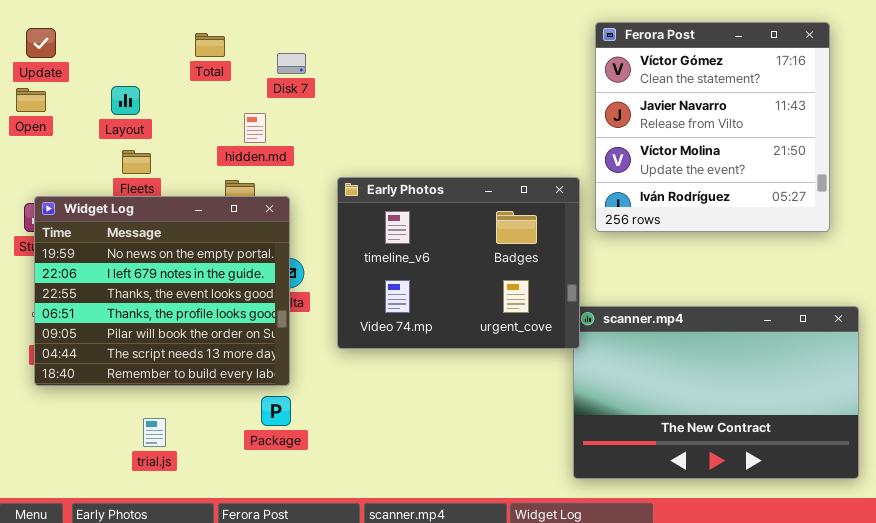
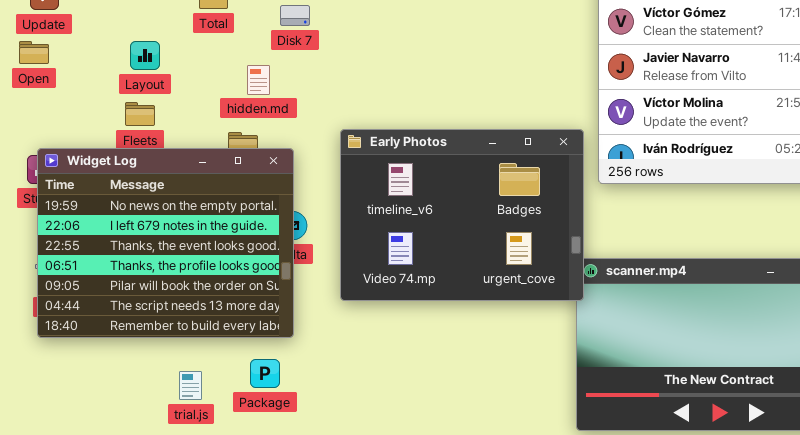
Layout: [111,86,140,115] -> [130,41,160,70], moved
Package: [261,396,291,426] -> [250,359,280,388], moved
trial.js: [143,418,166,447] -> [179,371,202,400], moved

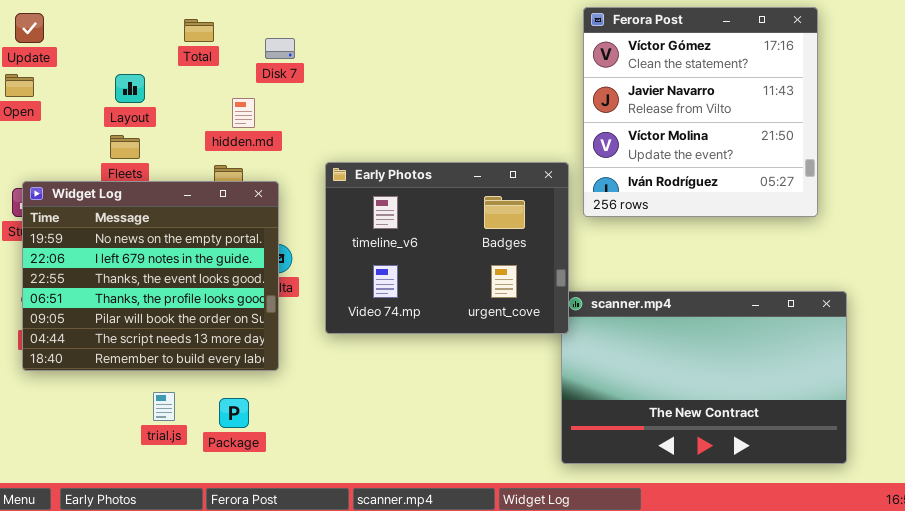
Package: [250,359,280,388] -> [219,398,249,428], moved
trial.js: [179,371,202,400] -> [153,392,175,421], moved

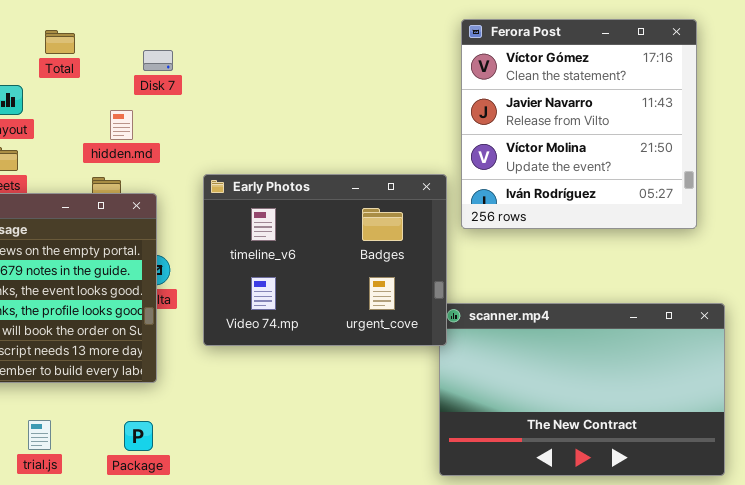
Total: [184,19,214,42] -> [45,30,75,54], moved
trial.js: [153,392,175,421] -> [28,420,51,450], moved
Package: [219,398,249,428] -> [124,421,153,451], moved

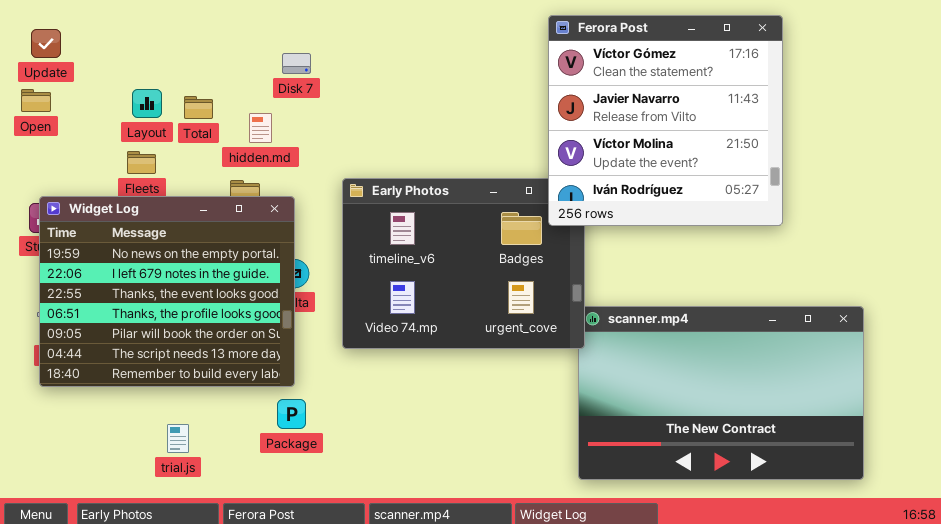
Ferora Post: [461,19,697,229] -> [548,15,783,226], moved
Total: [45,30,75,54] -> [184,96,213,119], moved
Package: [124,421,153,451] -> [277,399,306,429], moved

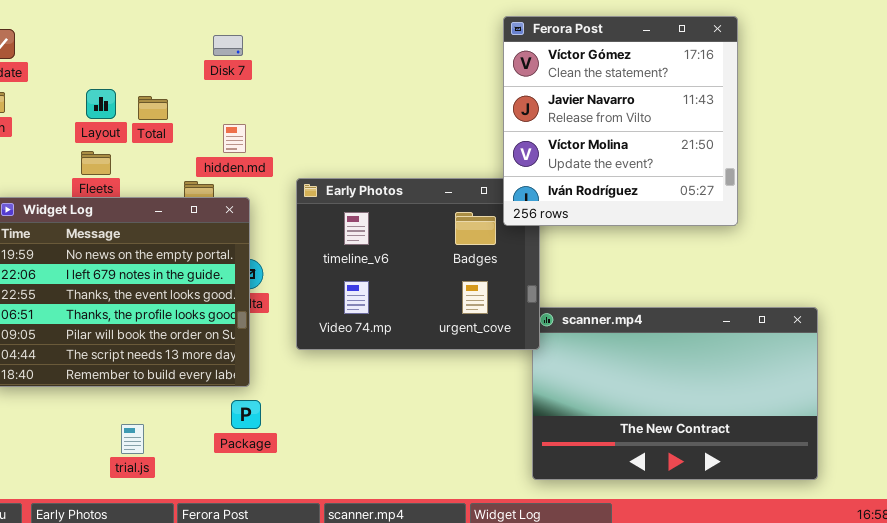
Disk 7: [282,53,311,74] -> [213,35,243,56], moved
hidden.md: [249,113,272,143] -> [223,124,246,153], moved

